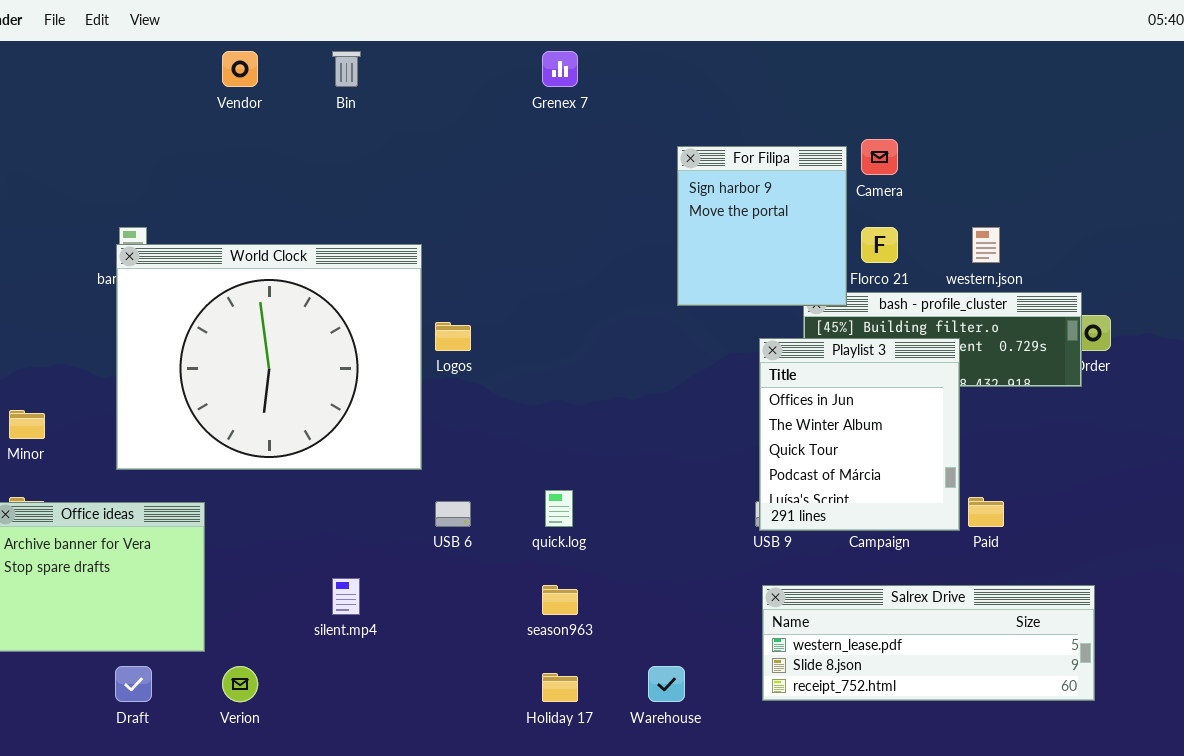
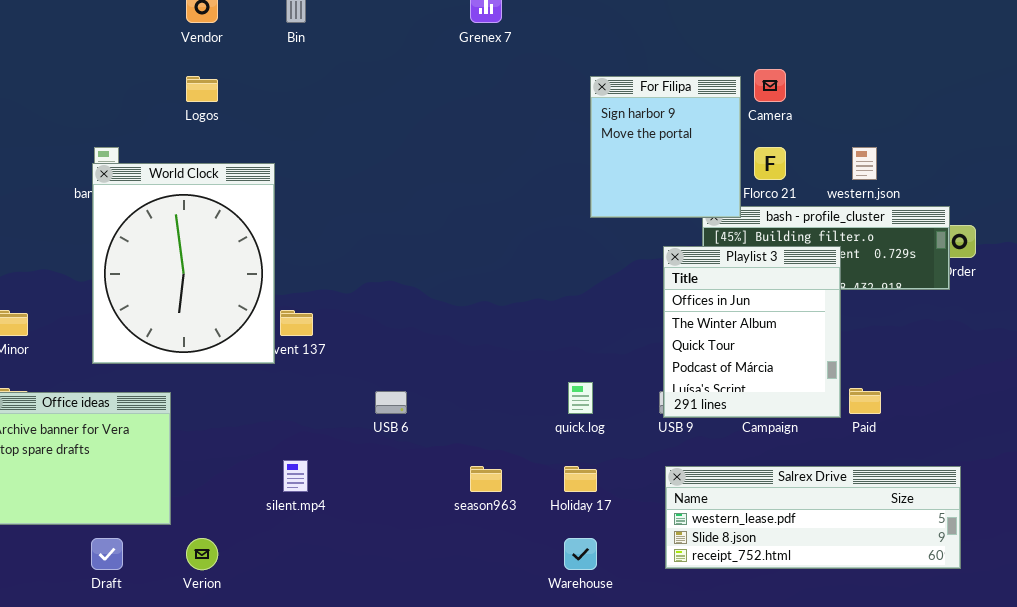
World Clock: [116,244,422,470] -> [92,163,275,364], resized
Logos: [435,322,471,351] -> [186,76,218,102], moved
quick.log: [545,490,573,527] -> [568,382,593,414], moved
Holiday 17: [542,673,578,702] -> [564,466,597,492], moved

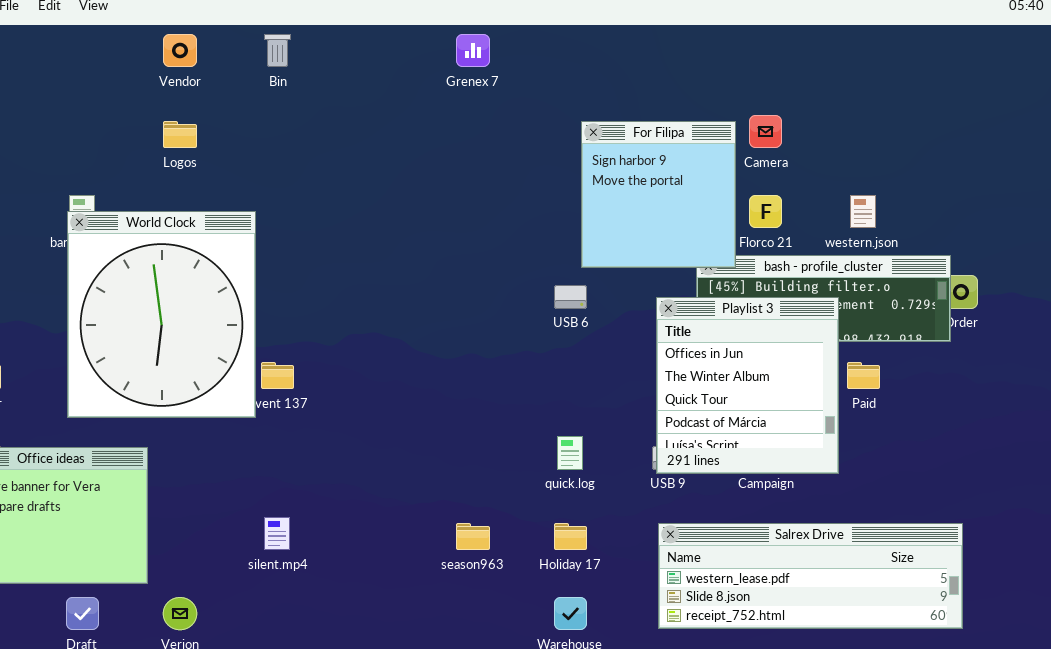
Paid: [849,388,881,414] -> [847,362,880,389], moved
USB 6: [375,391,407,414] -> [554,285,587,309], moved

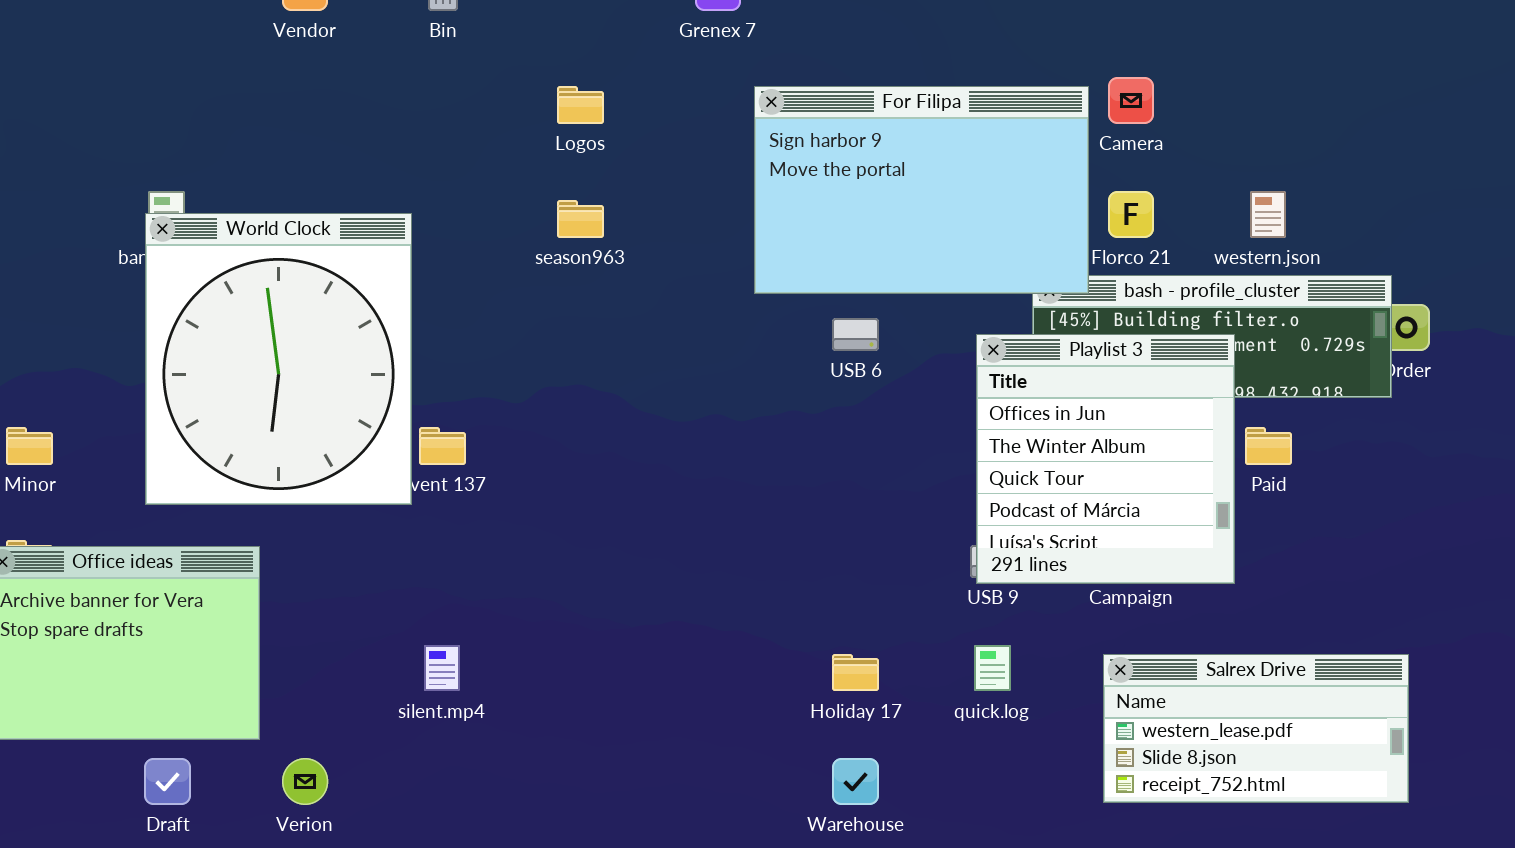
Logos: [163,121,197,148] -> [557,86,604,124], moved
For Filipa: [581,121,736,268] -> [754,86,1089,294], resized
quick.log: [557,436,583,470] -> [974,645,1011,691], moved
season963: [456,523,490,550] -> [557,200,604,238], moved
Salrex Drive: [658,523,963,629] -> [1103,654,1409,803], resized

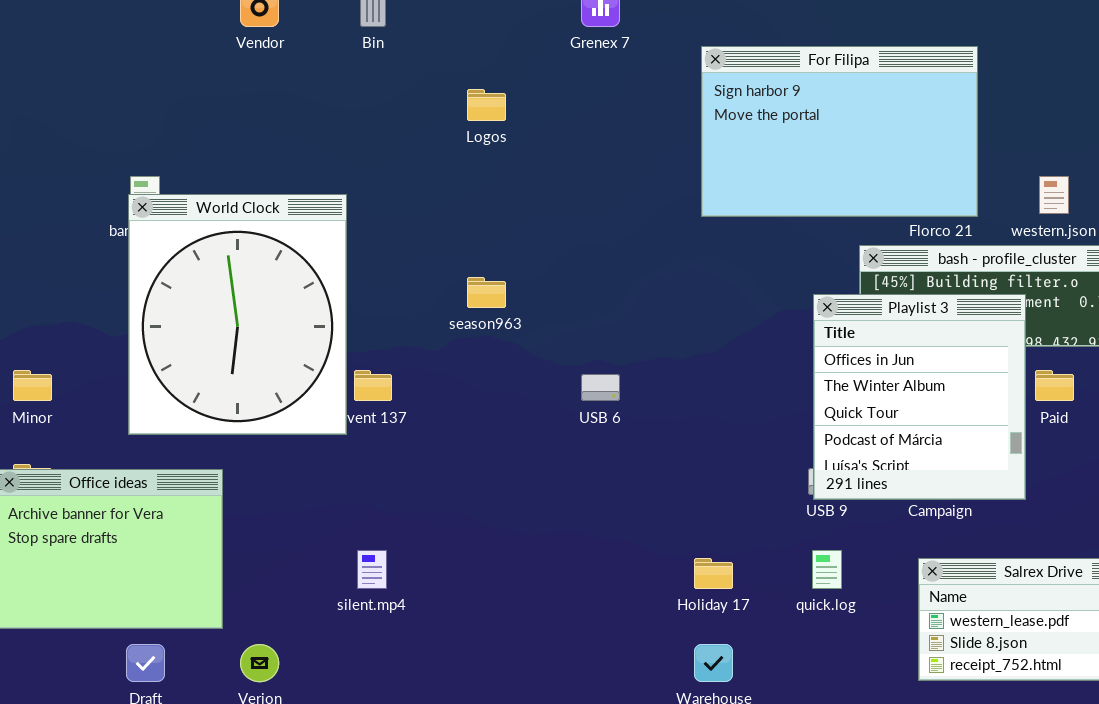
For Filipa: [754,86,1089,294] -> [701,46,978,217], moved
season963: [557,200,604,238] -> [467,277,506,308], moved
USB 6: [832,318,879,351] -> [581,374,620,401], moved

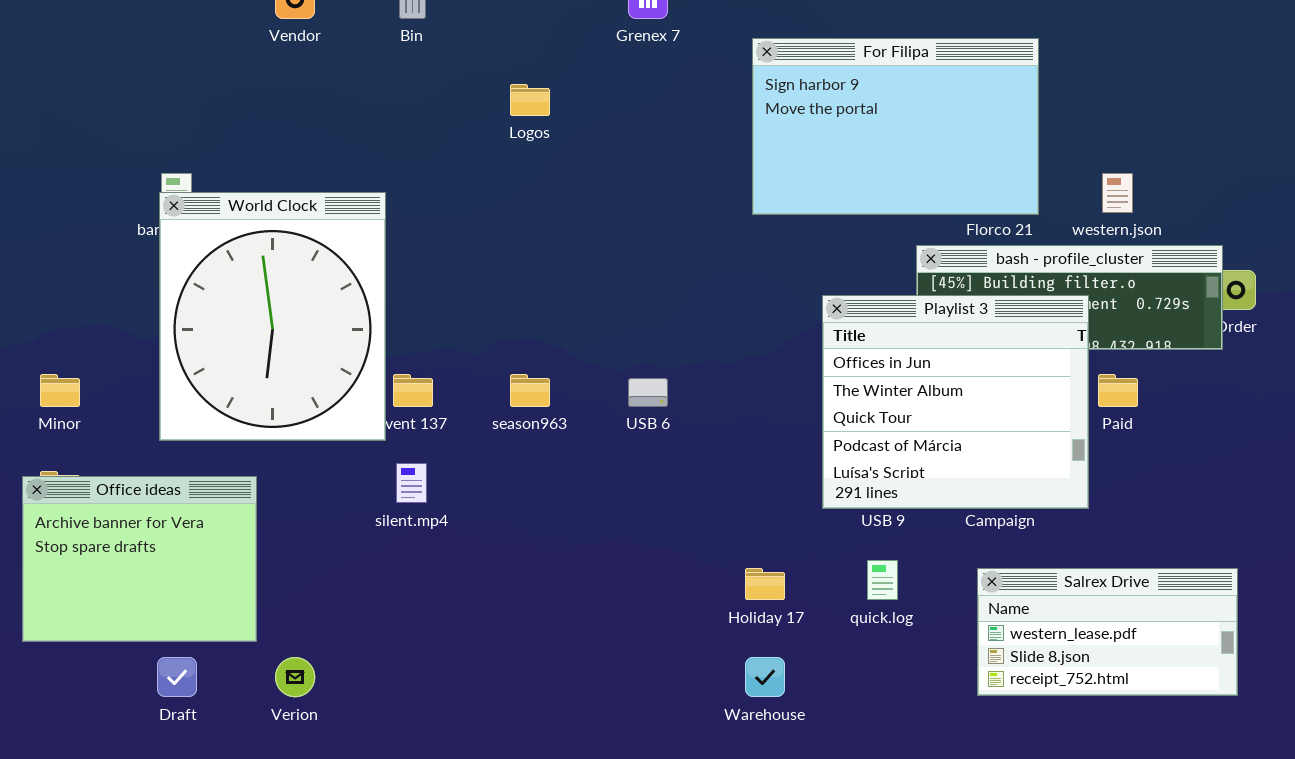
season963: [467,277,506,308] -> [510,374,550,407], moved
Playlist 3: [813,294,1026,500] -> [822,295,1089,509], resized
silent.mp4: [357,550,387,589] -> [396,463,427,503], moved

